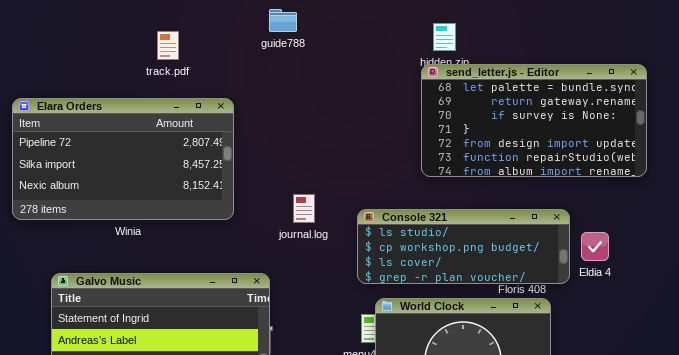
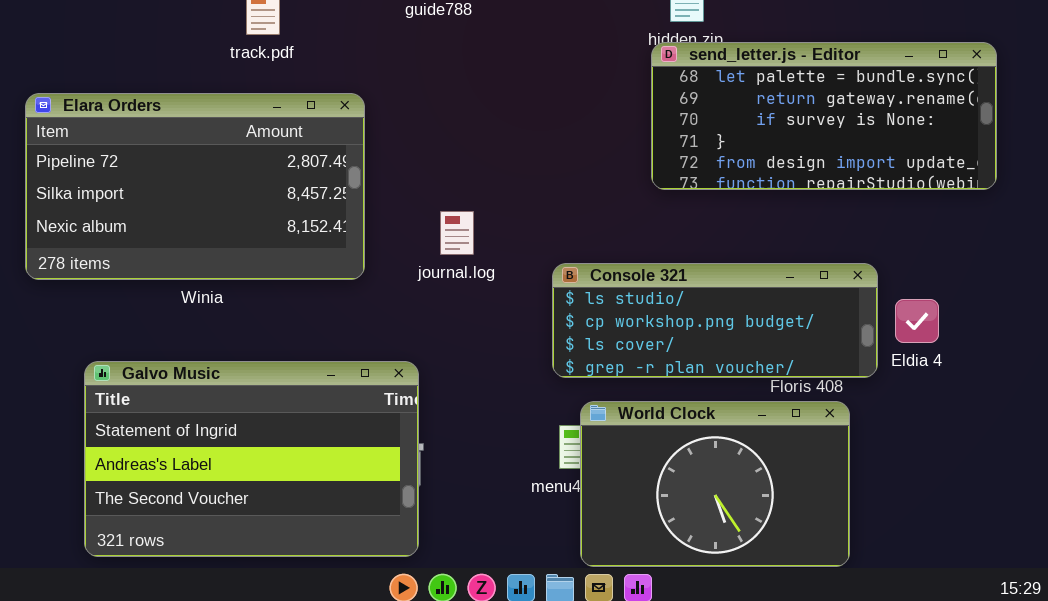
send_letter.js - Editor: [421,64,647,177] -> [651,42,997,190], resized
journal.log: [293,194,315,223] -> [440,211,474,255], moved

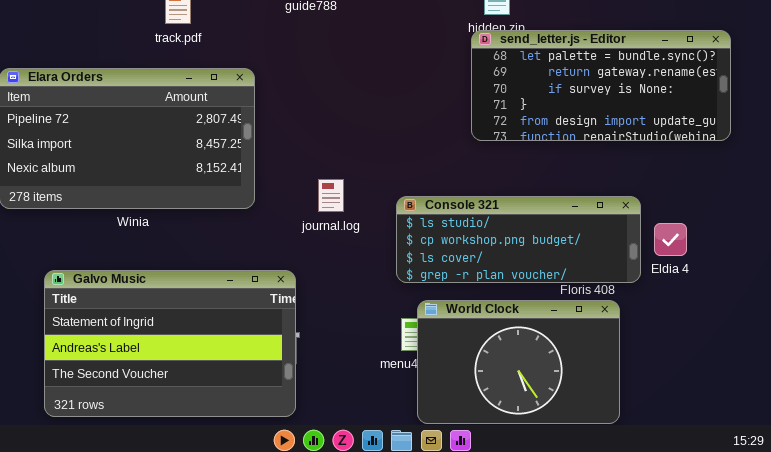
journal.log: [440,211,474,255] -> [318,179,344,212], moved

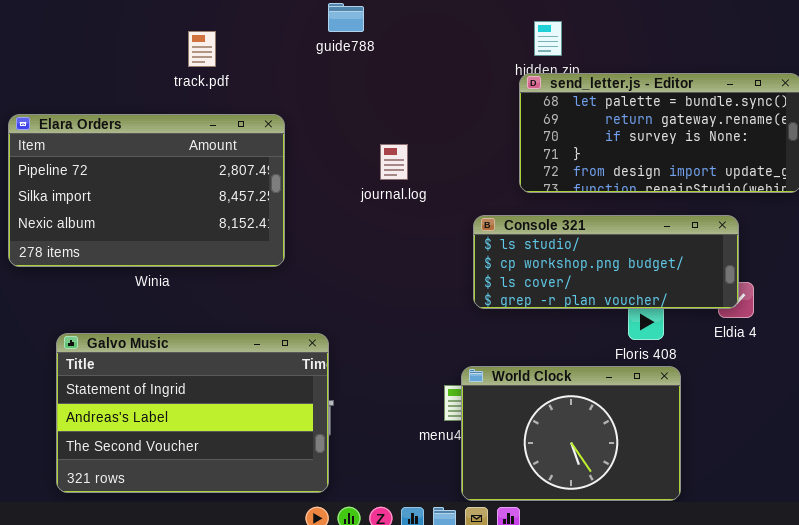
journal.log: [318,179,344,212] -> [380,144,408,180], moved
Console 321: [396,196,641,283] -> [473,215,739,309], moved

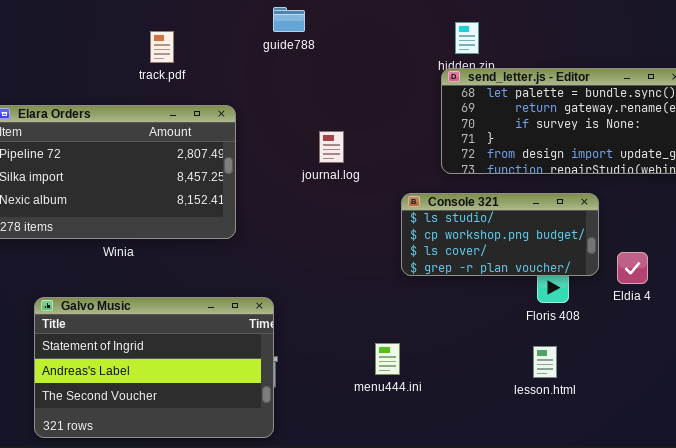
Console 321: [473,215,739,309] -> [401,193,599,276], resized
World Clock: [461,366,681,501] -> none, closed

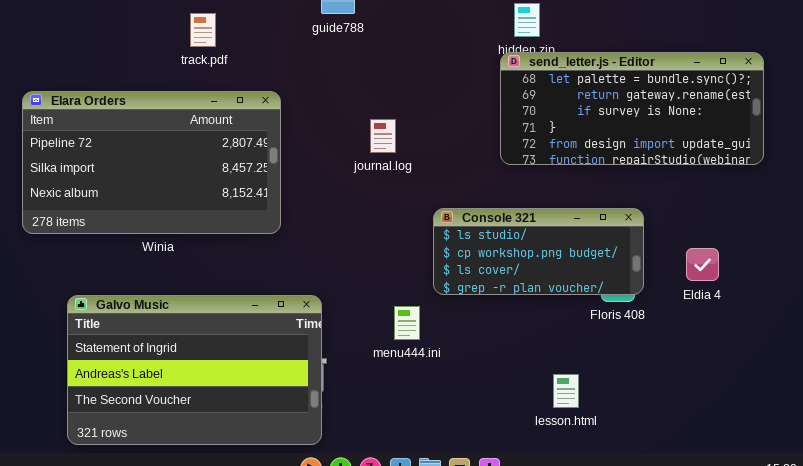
Console 321: [401,193,599,276] -> [433,208,644,295], moved
menu444.ini: [375,343,400,375] -> [394,306,420,340], moved
lesson.html: [533,346,557,378] -> [553,374,579,408], moved

